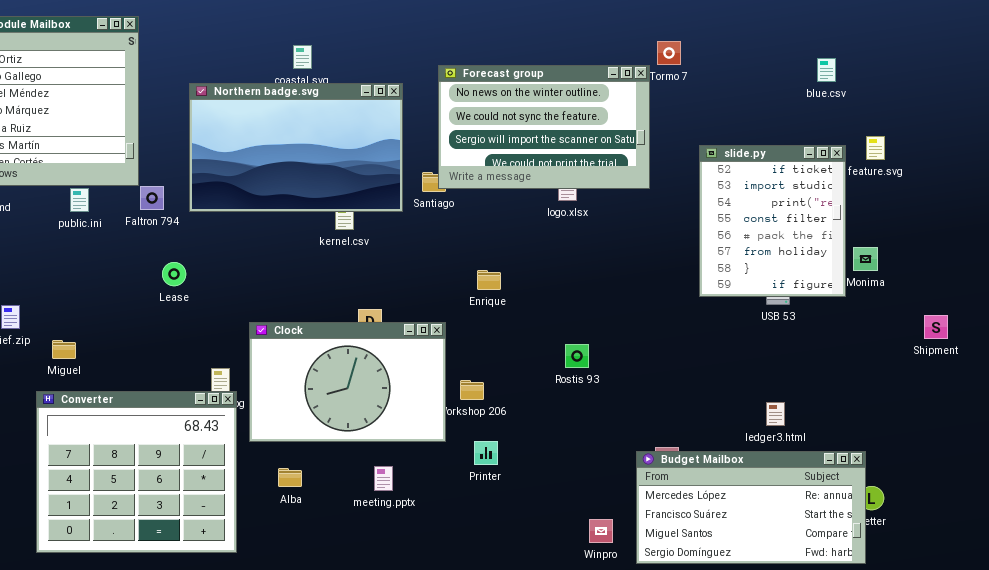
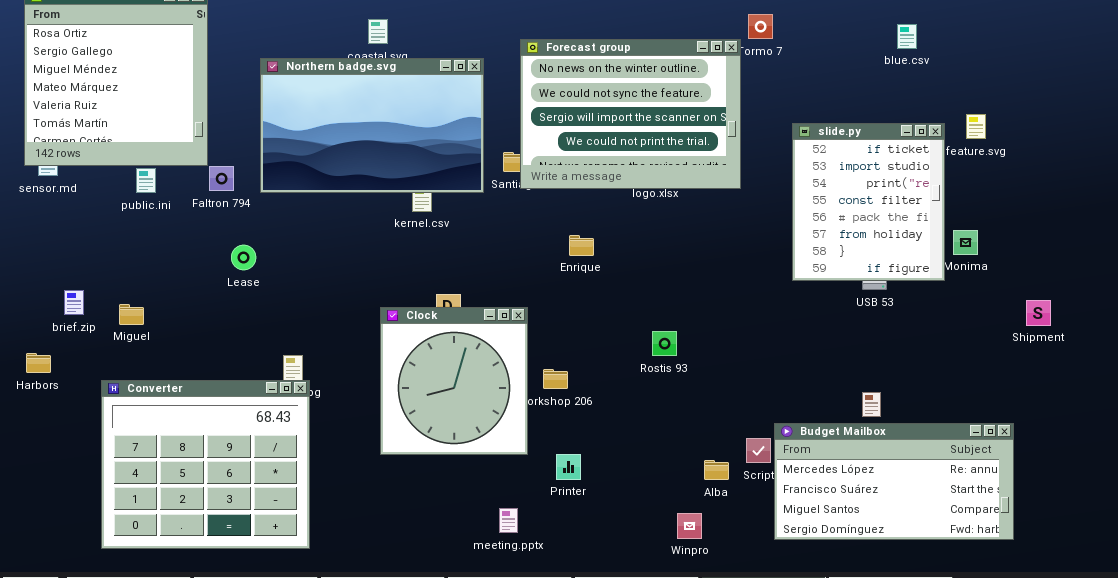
blue.csv: [817,58,836,82] -> [897,24,917,49], moved
Forecast group: [438,65,650,189] -> [520,39,741,189], resized
Enrique: [477,270,501,290] -> [569,235,594,256], moved
Clock: [249,322,446,442] -> [380,307,528,455], resized
Miguel: [52,340,76,359] -> [119,304,144,325], moved
Printer: [474,441,498,465] -> [556,454,581,480], moved
Budget Mailbox: [636,451,866,564] -> [774,423,1014,540], moved
meeting.pptx: [374,466,393,491] -> [499,508,518,533], moved
Alba: [278,468,302,487] -> [704,460,729,480], moved

